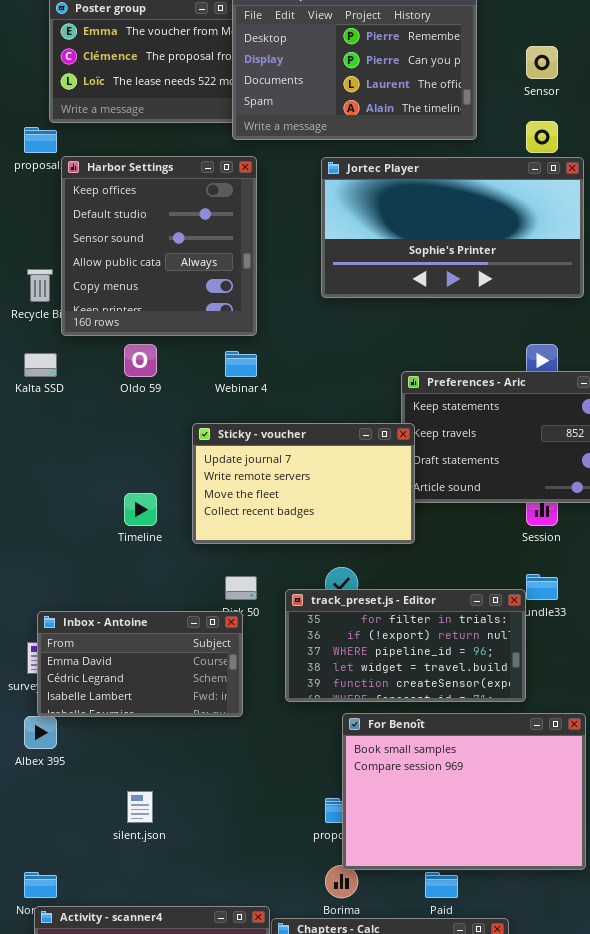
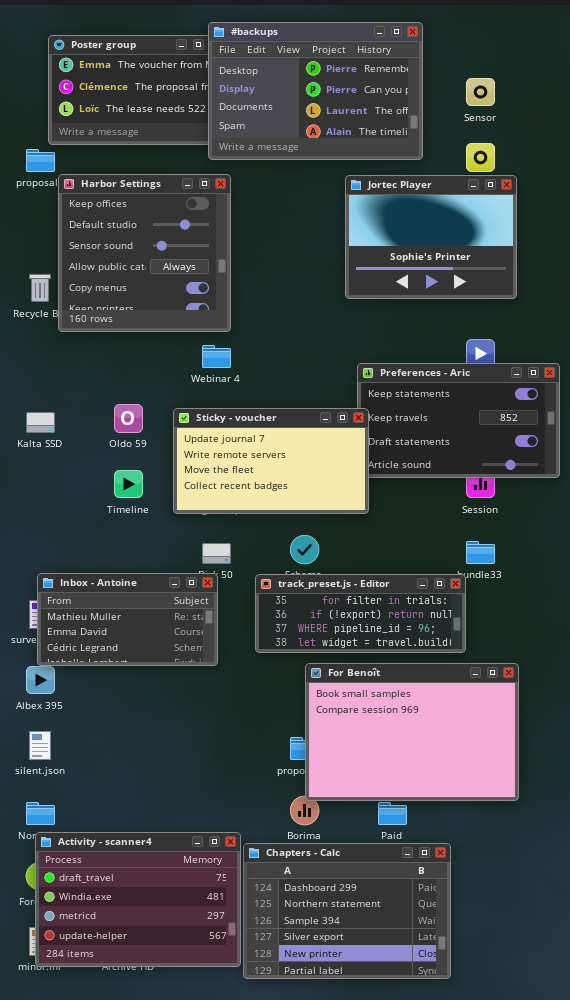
Jortec Player: [321,157,584,298] -> [345,175,517,299], resized
Oldo 59: [124,344,157,377] -> [114,404,143,433], moved
Kalta SSD: [24,353,57,377] -> [26,412,55,433], moved
track_preset.js - Editor: [285,589,526,702] -> [255,574,466,653], resized
Inbox - Antoine: [37,611,243,717] -> [37,573,218,666], scrolled up 1 row
silent.json: [127,791,153,823] -> [29,731,51,760], moved

